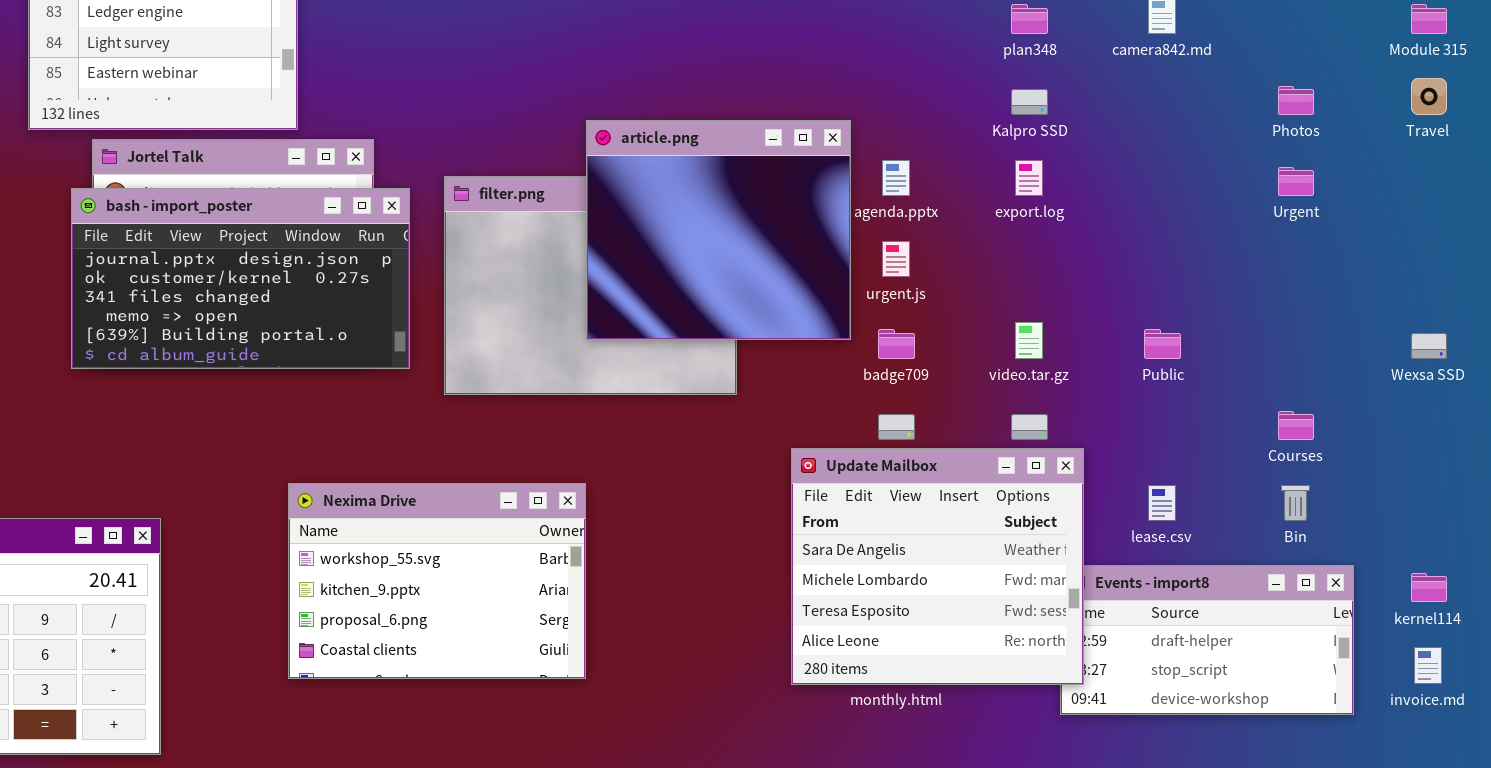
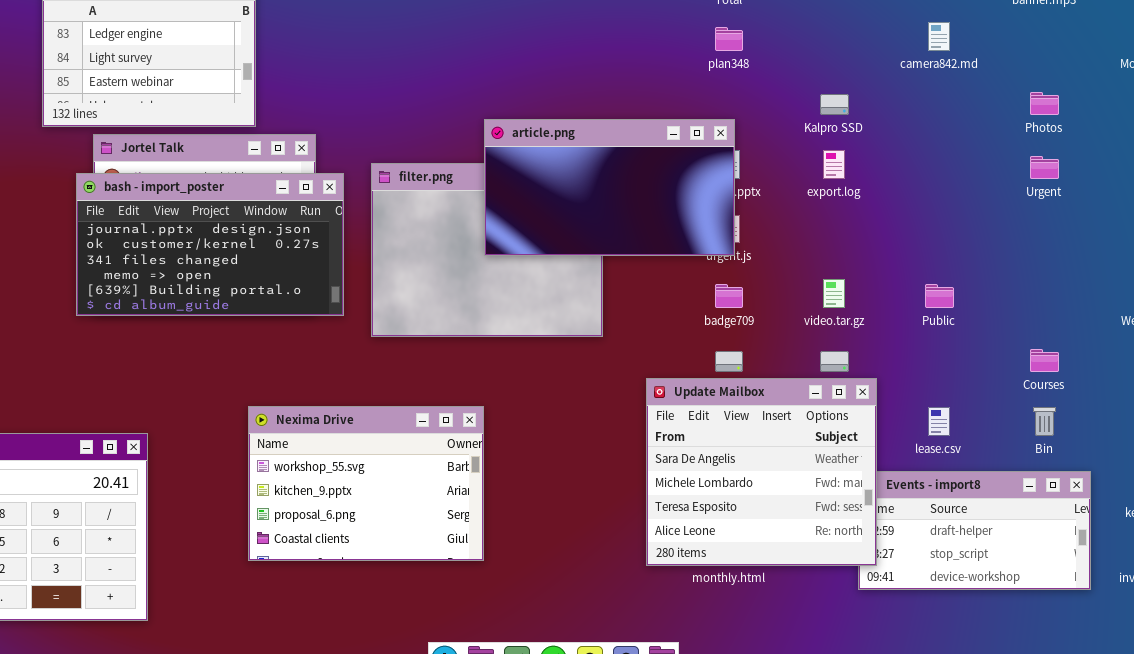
plan348: [1011,4,1048,34] -> [715,27,743,51], moved
article.png: [586,120,851,340] -> [484,119,735,256], resized

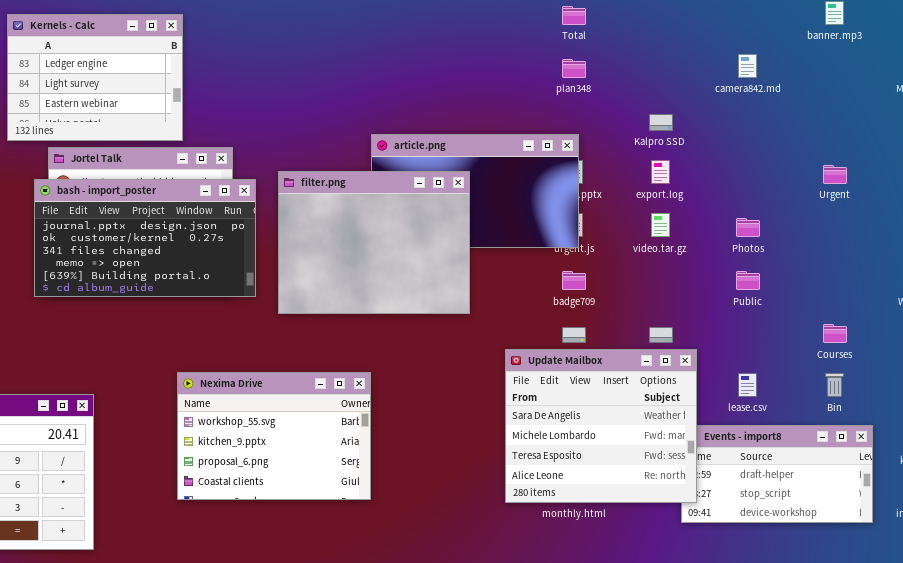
Photos: [1030,92,1059,115] -> [736,218,760,237], moved
filter.png: [371,163,603,337] -> [278,171,470,314], raised
video.tar.gz: [823,279,845,308] -> [651,213,670,237], moved

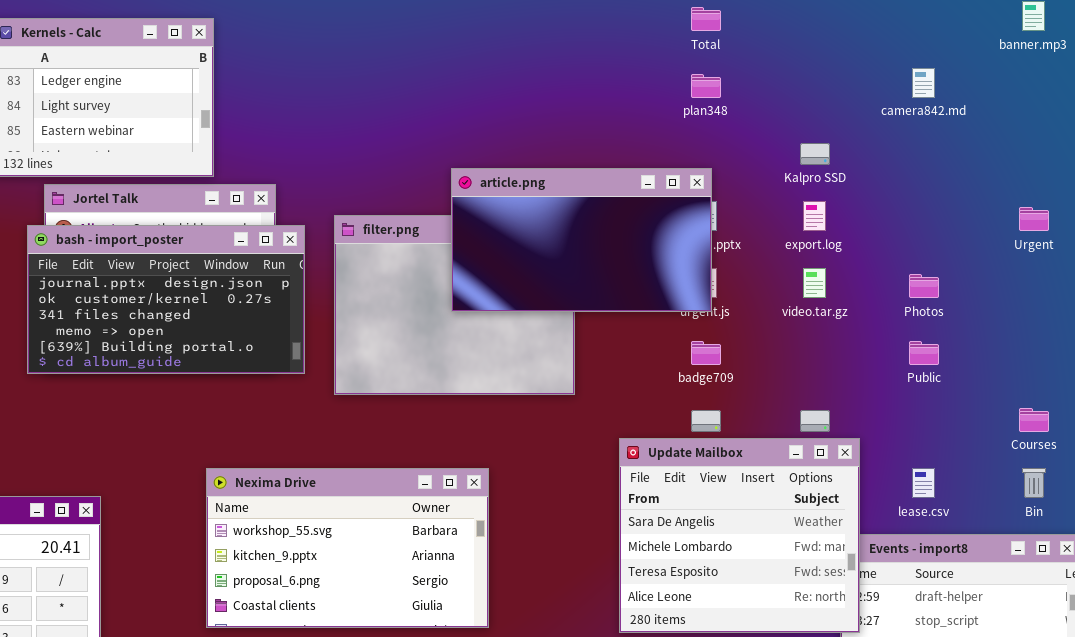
article.png: [371,134,579,248] -> [451,168,712,312], raised
Nexima Drive: [177,372,371,500] -> [206,468,489,628], resized

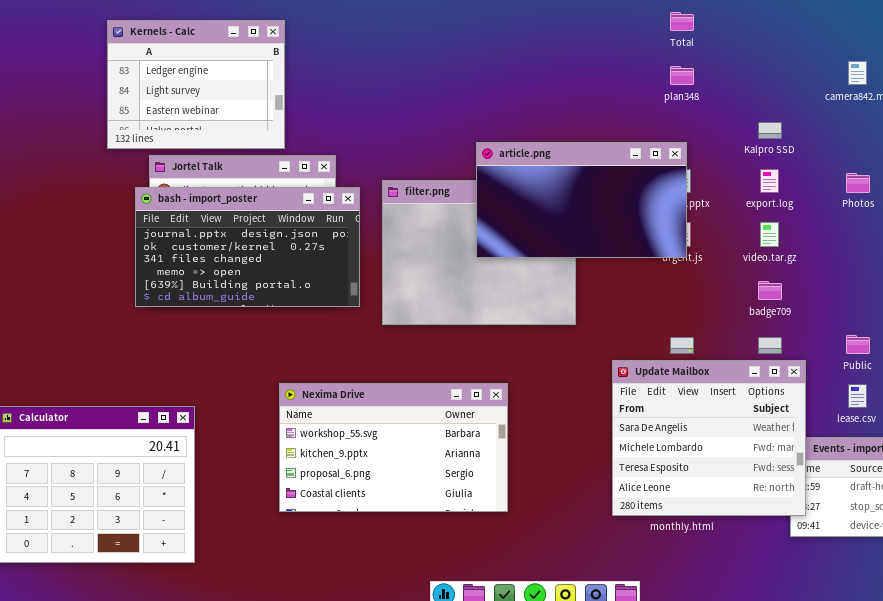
Photos: [909,274,939,298] -> [846,173,870,193], moved
badge709: [691,341,721,365] -> [758,281,782,300], moved
Public: [909,341,939,365] -> [846,335,870,354], moved

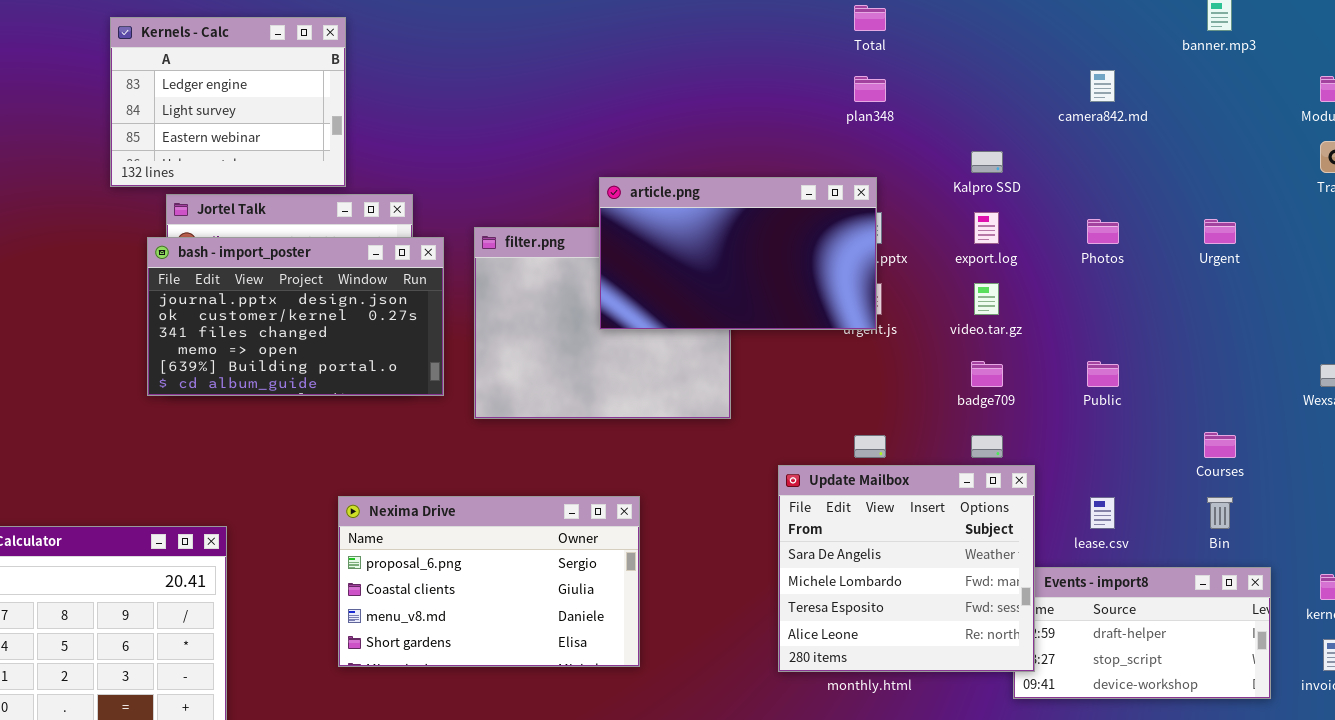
Public: [846,335,870,354] -> [1087,361,1119,387], moved
Nexima Drive: [279,383,508,512] -> [338,496,640,667], scrolled down 2 rows

